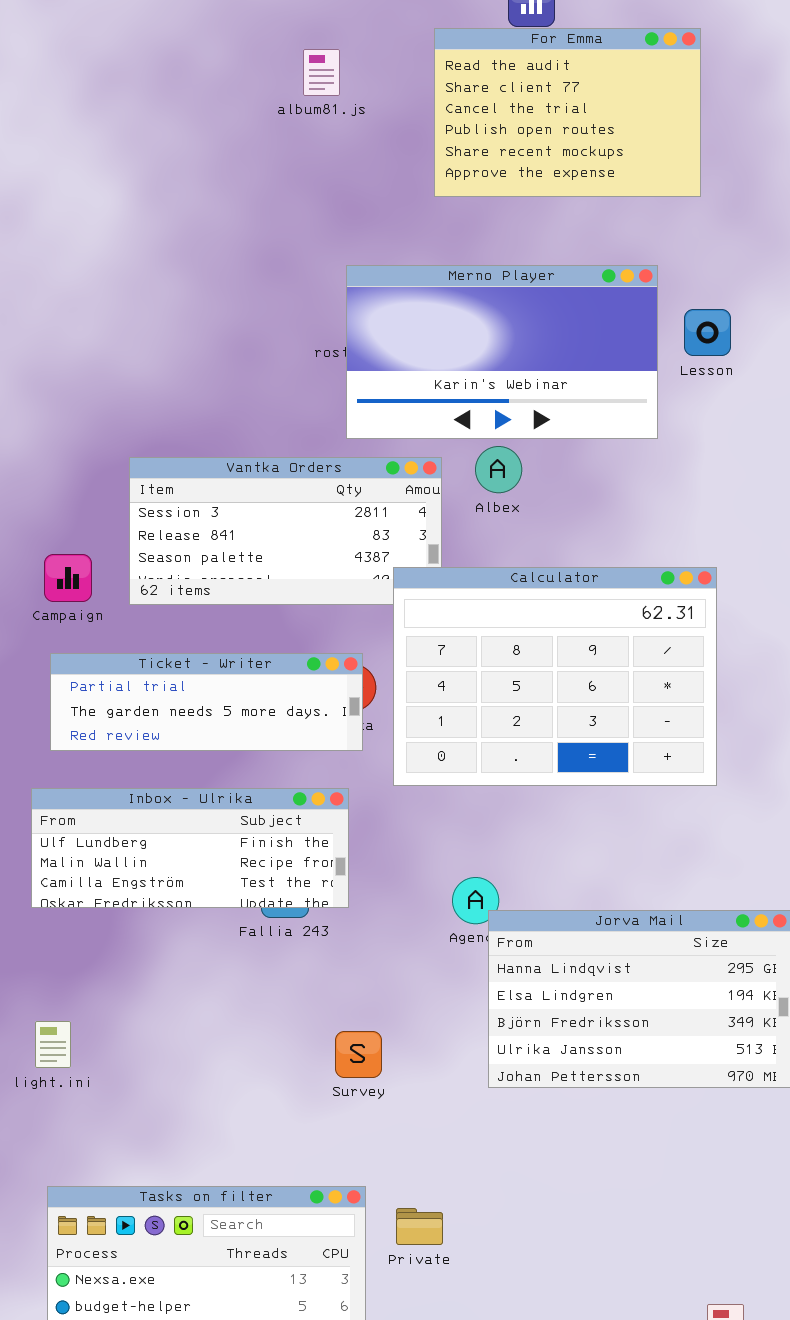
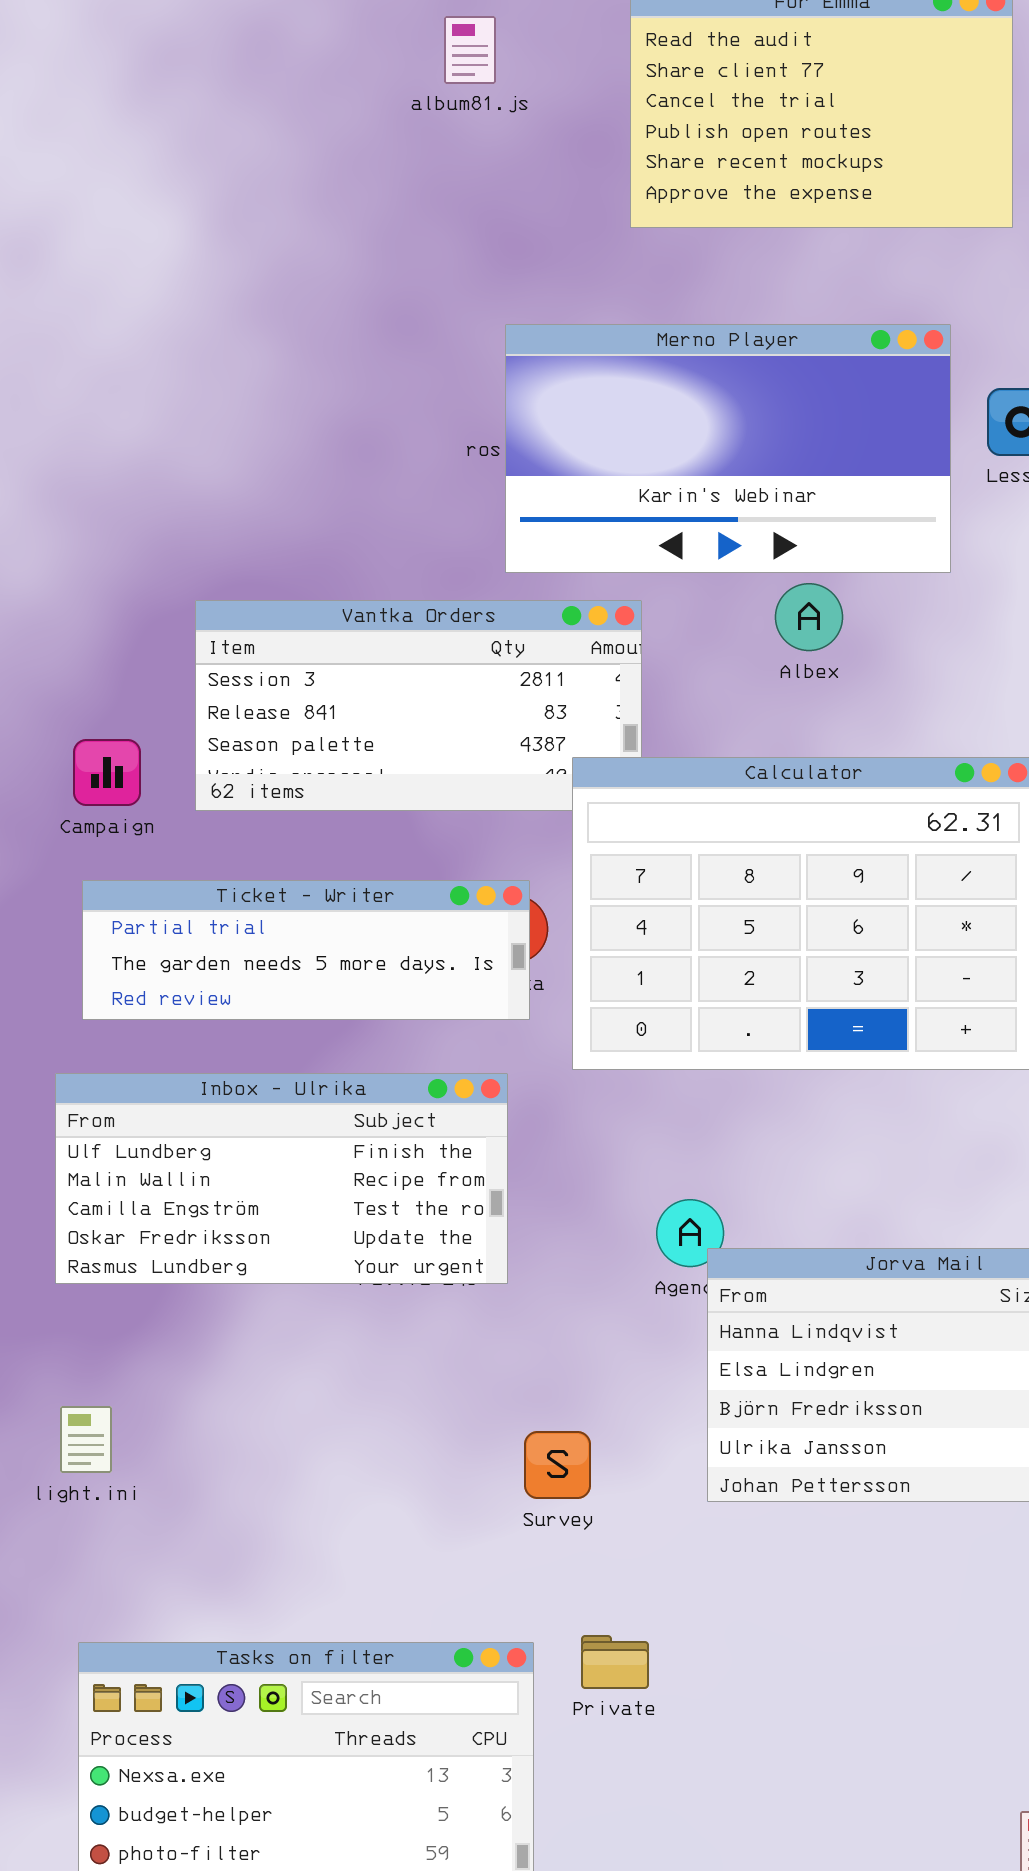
Albex: [475,446,522,493] -> [775,583,843,651], moved
Inbox - Ulrika: [31,788,349,908] -> [55,1073,508,1284], resized
Survey: [335,1031,382,1078] -> [524,1431,591,1499], moved
Private: [396,1208,443,1245] -> [581,1635,649,1689], moved

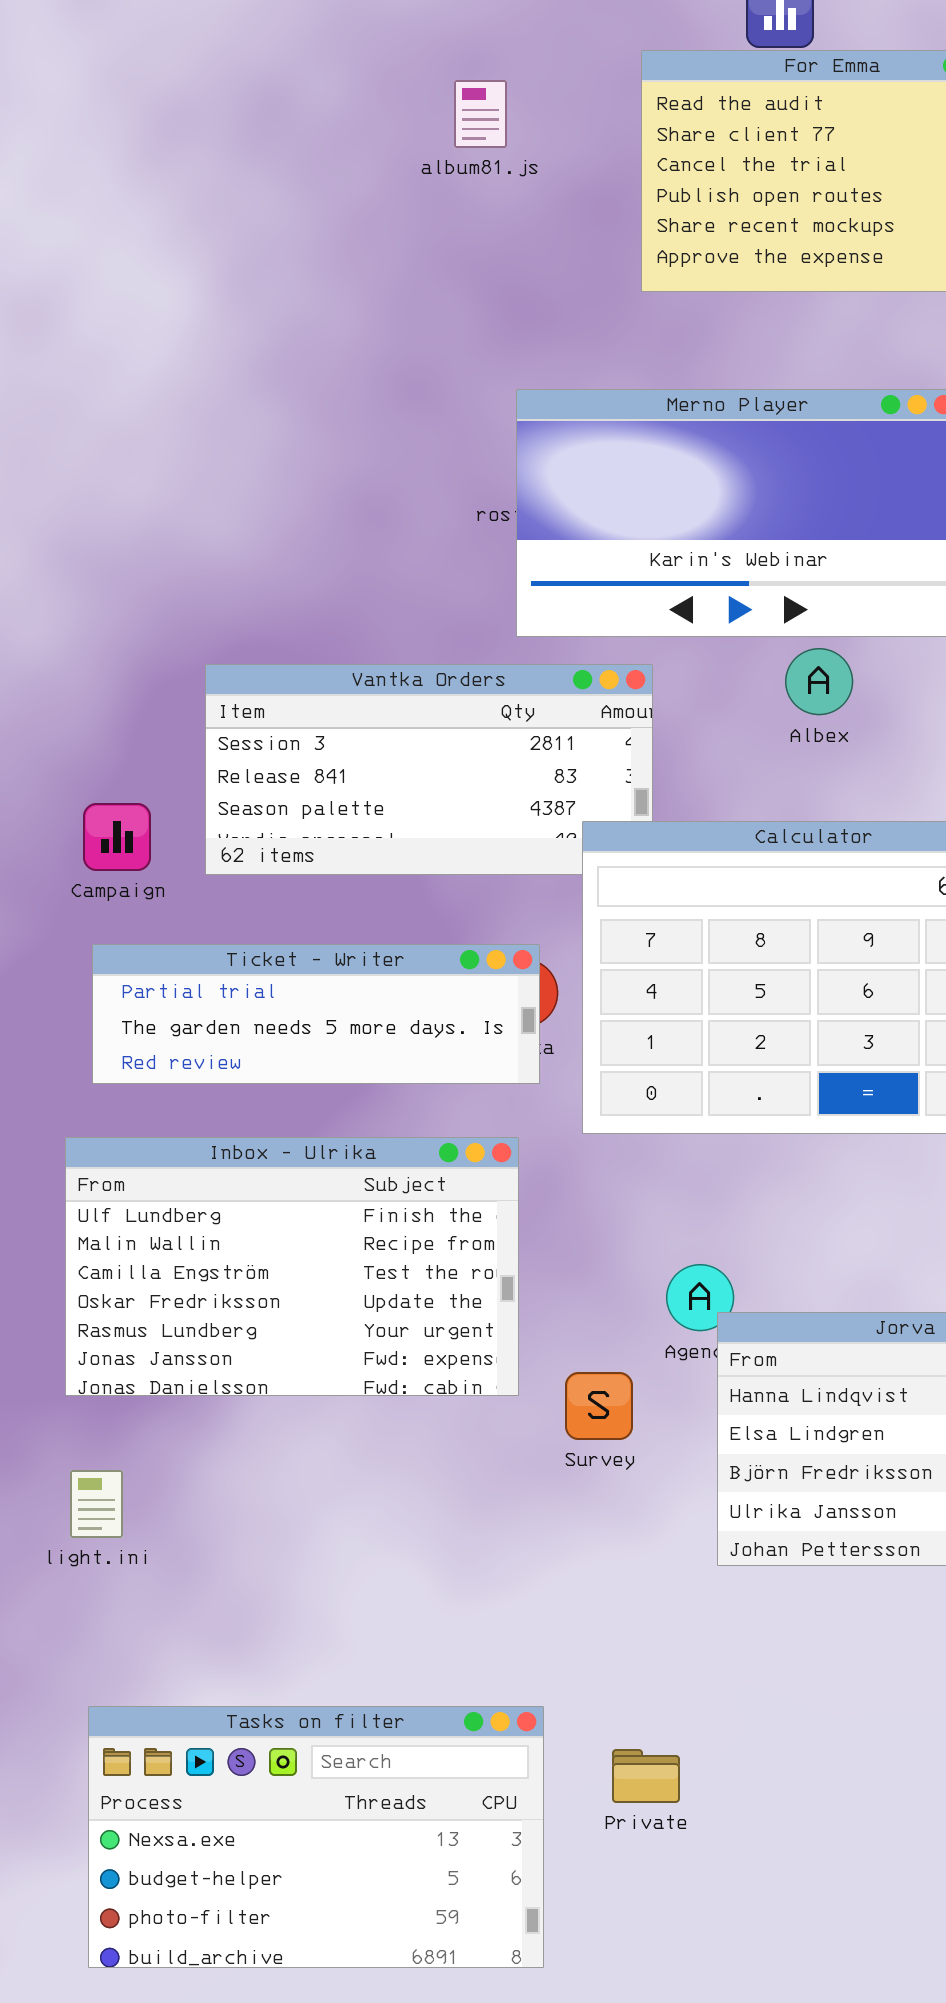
Inbox - Ulrika: [55,1073,508,1284] -> [65,1137,519,1396], resized
Survey: [524,1431,591,1499] -> [565,1372,633,1440], moved
Private: [581,1635,649,1689] -> [612,1749,680,1803], moved

